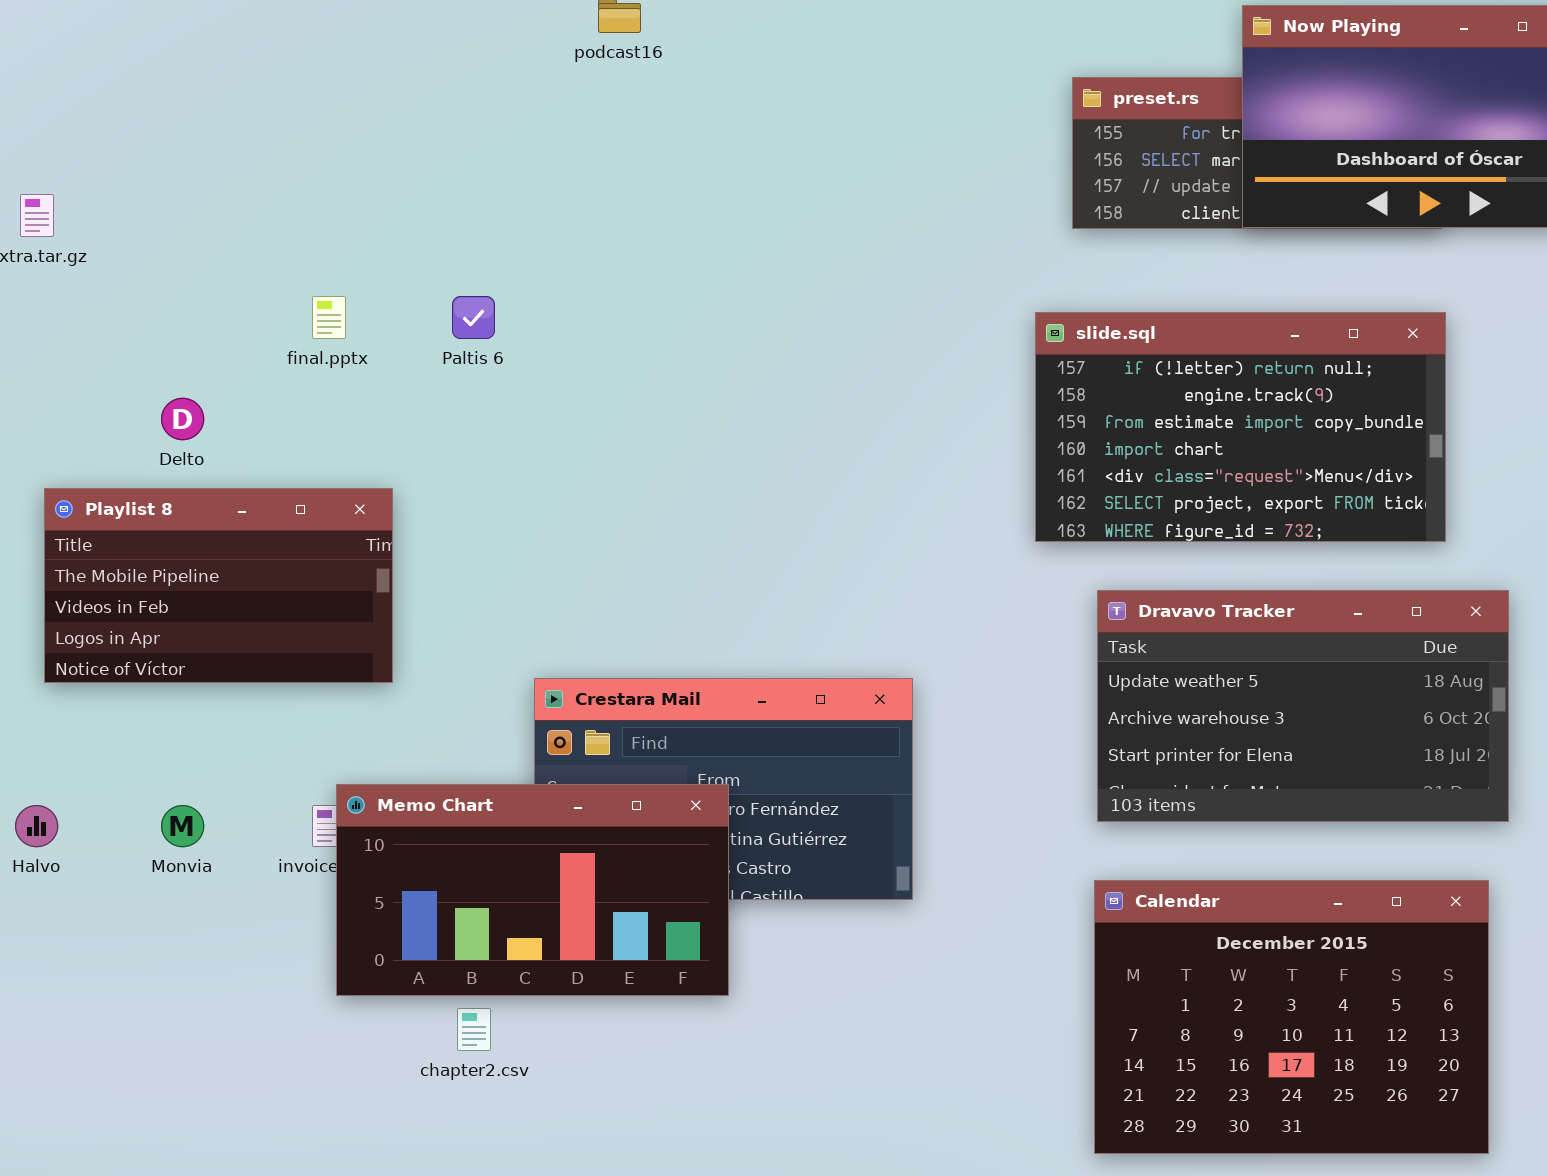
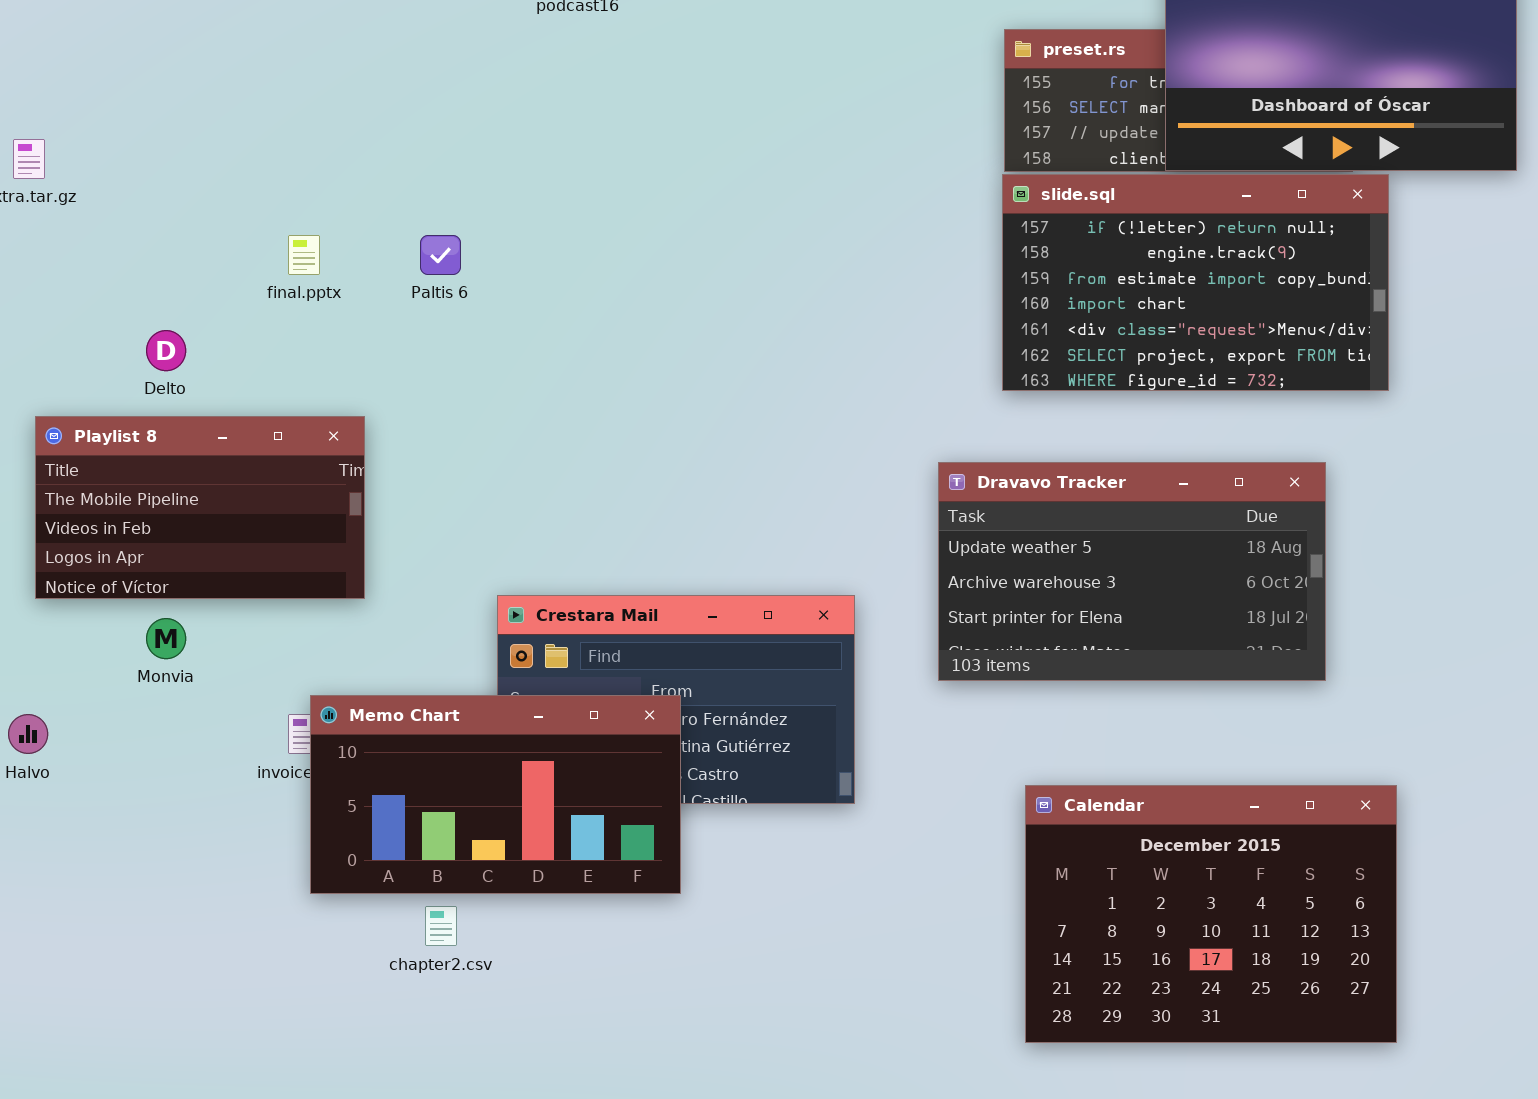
slide.sql: [1035,312,1446,542] -> [1002,174,1389,391], moved
Dravavo Tracker: [1097,590,1509,822] -> [938,462,1326,681], moved
Monvia: [161,805,204,847] -> [146,618,186,659], moved

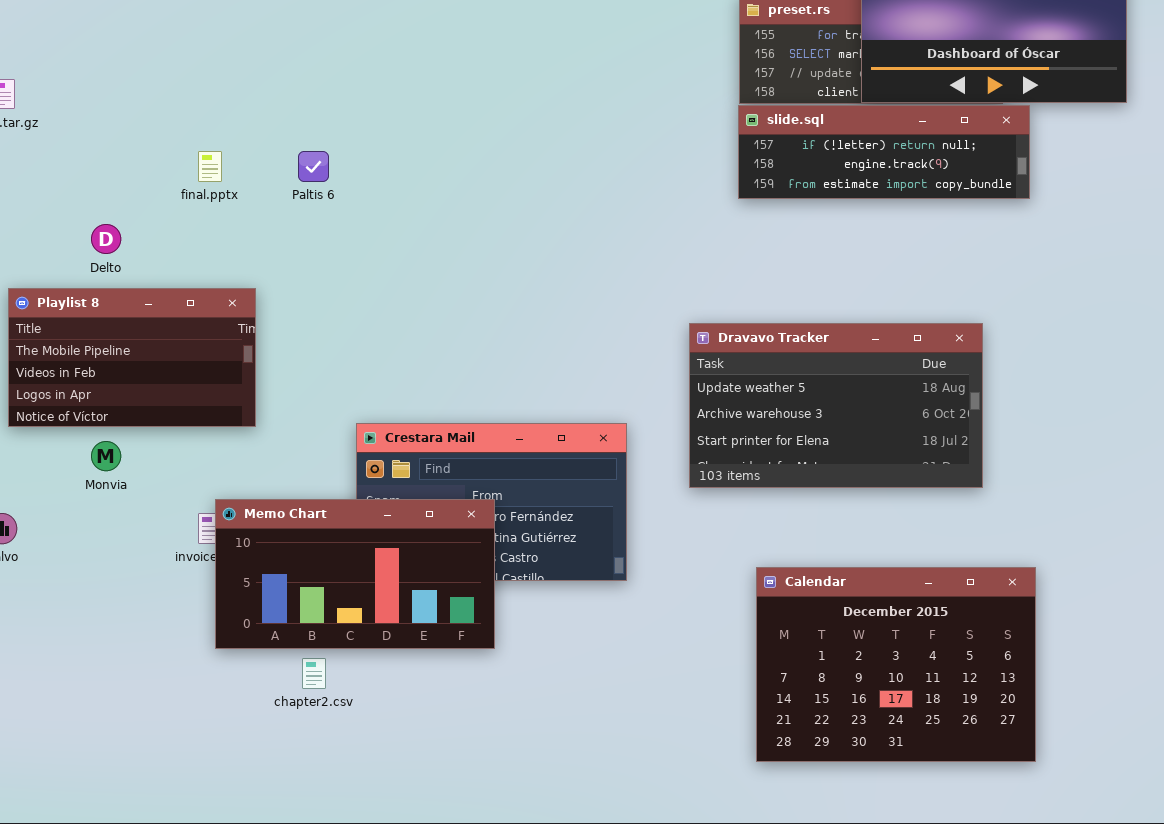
slide.sql: [1002,174,1389,391] -> [738,105,1030,199], resized

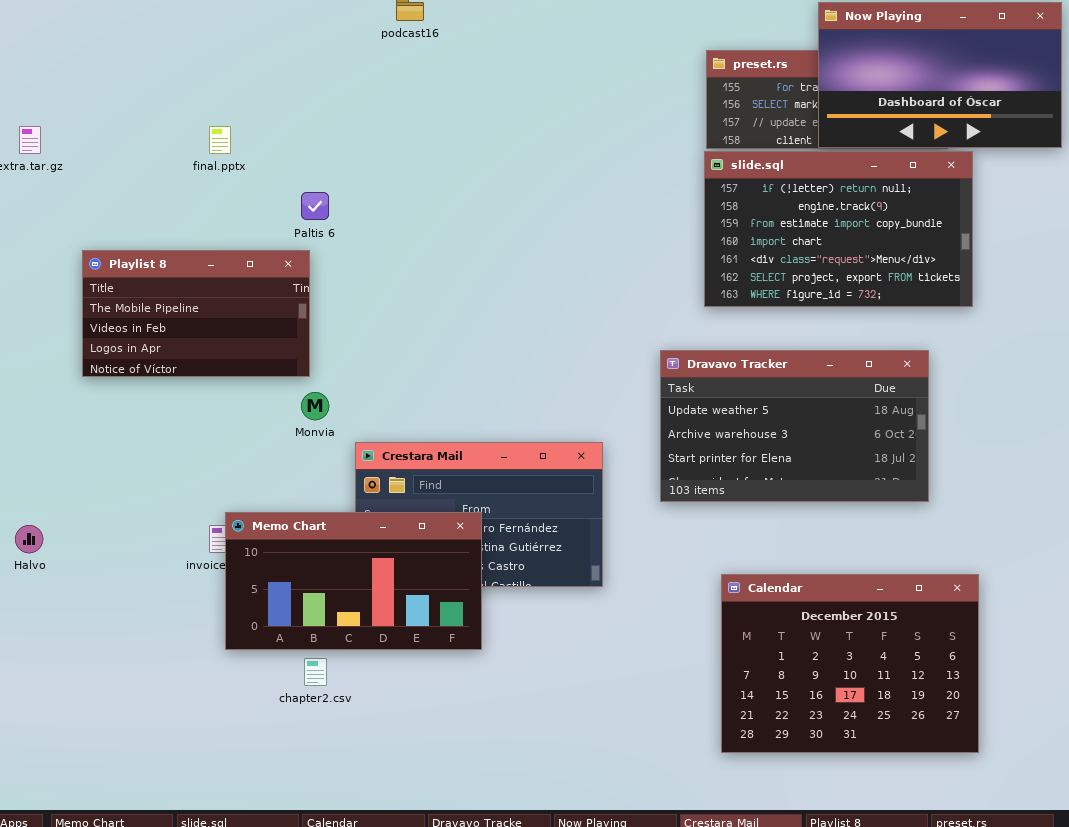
slide.sql: [738,105,1030,199] -> [704,151,973,307], resized
final.pptx: [198,151,222,182] -> [209,126,231,154], moved
Playlist 8: [8,288,256,427] -> [82,250,310,377], moved
Monvia: [91,441,121,471] -> [301,392,329,420], moved

